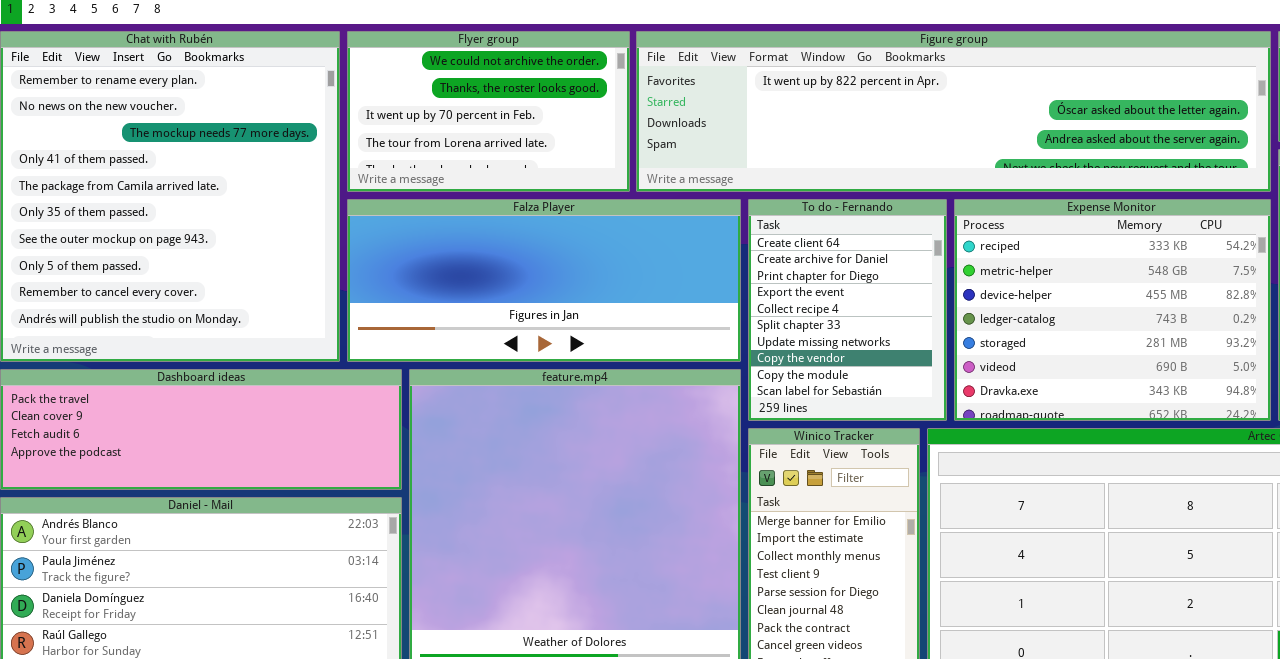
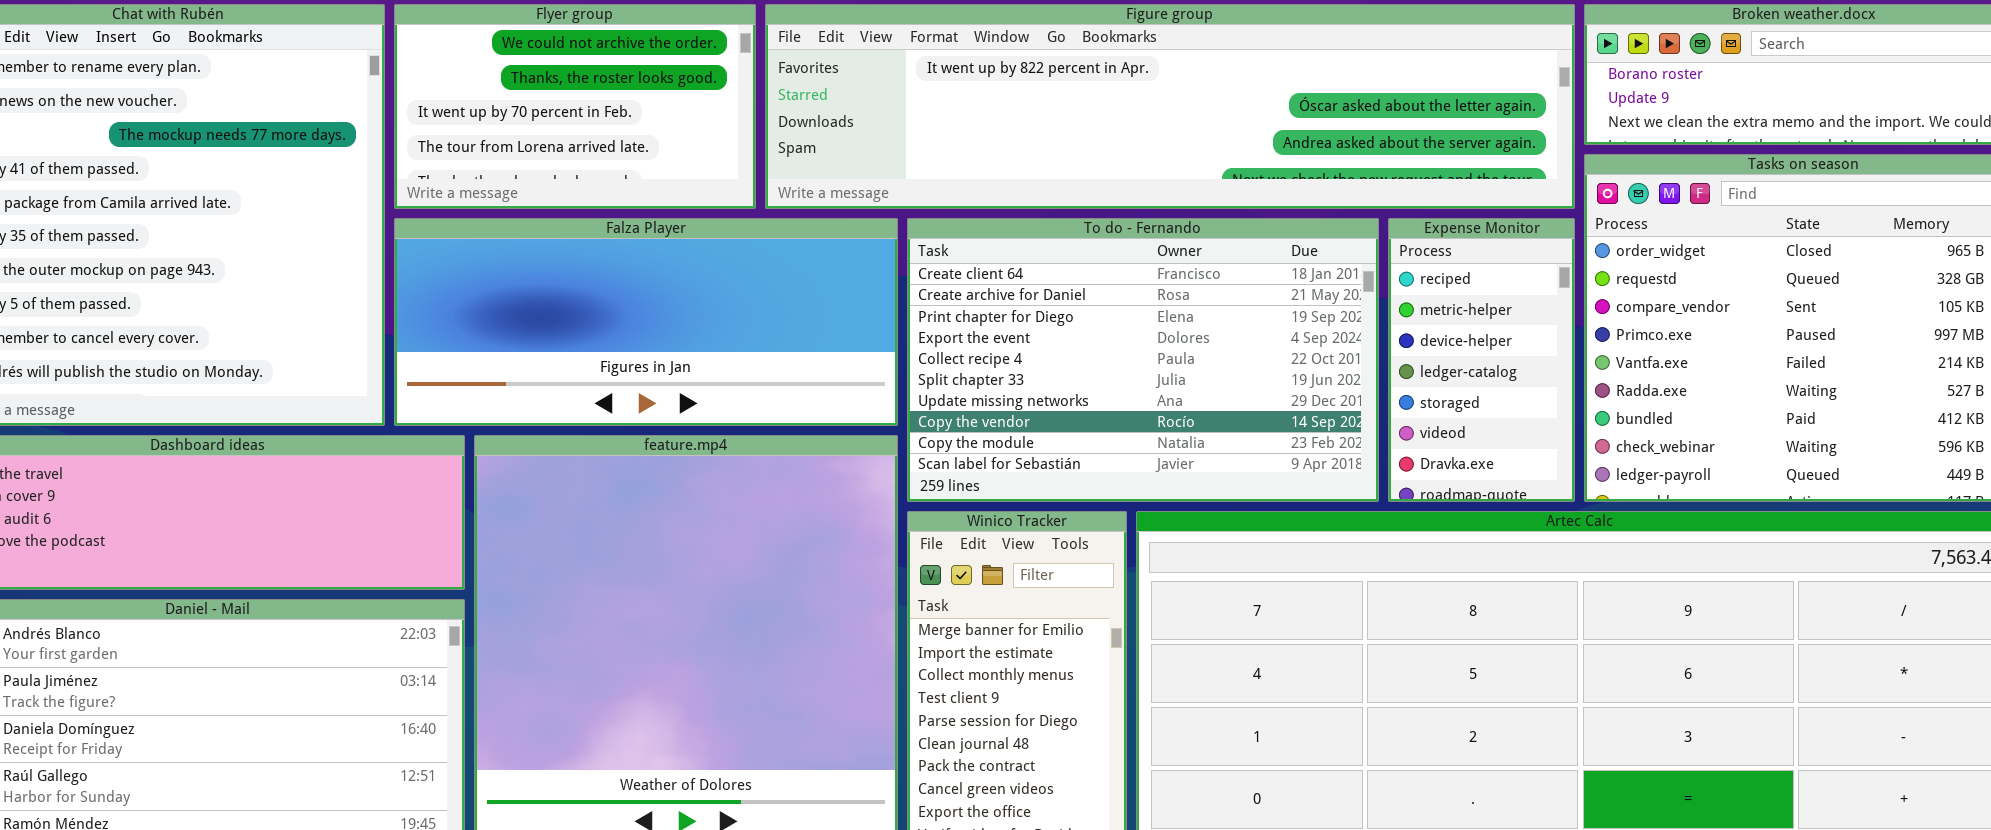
To do - Fernando: [748,199,947,421] -> [907,218,1379,502], resized
Expense Monitor: [954,199,1271,421] -> [1388,218,1575,502], resized

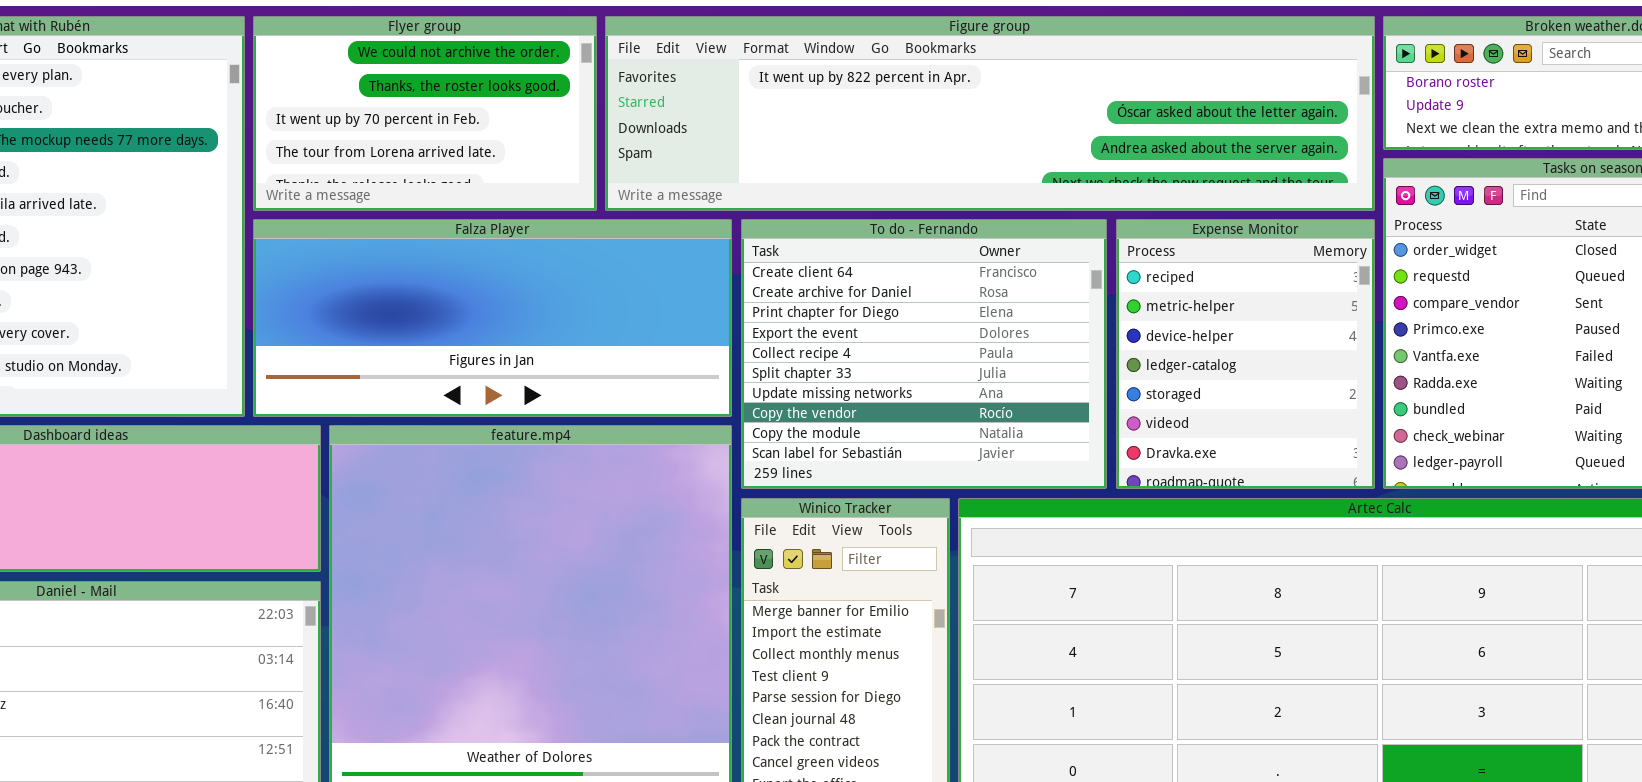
To do - Fernando: [907,218,1379,502] -> [741,219,1107,489], resized
Expense Monitor: [1388,218,1575,502] -> [1116,219,1375,489], resized

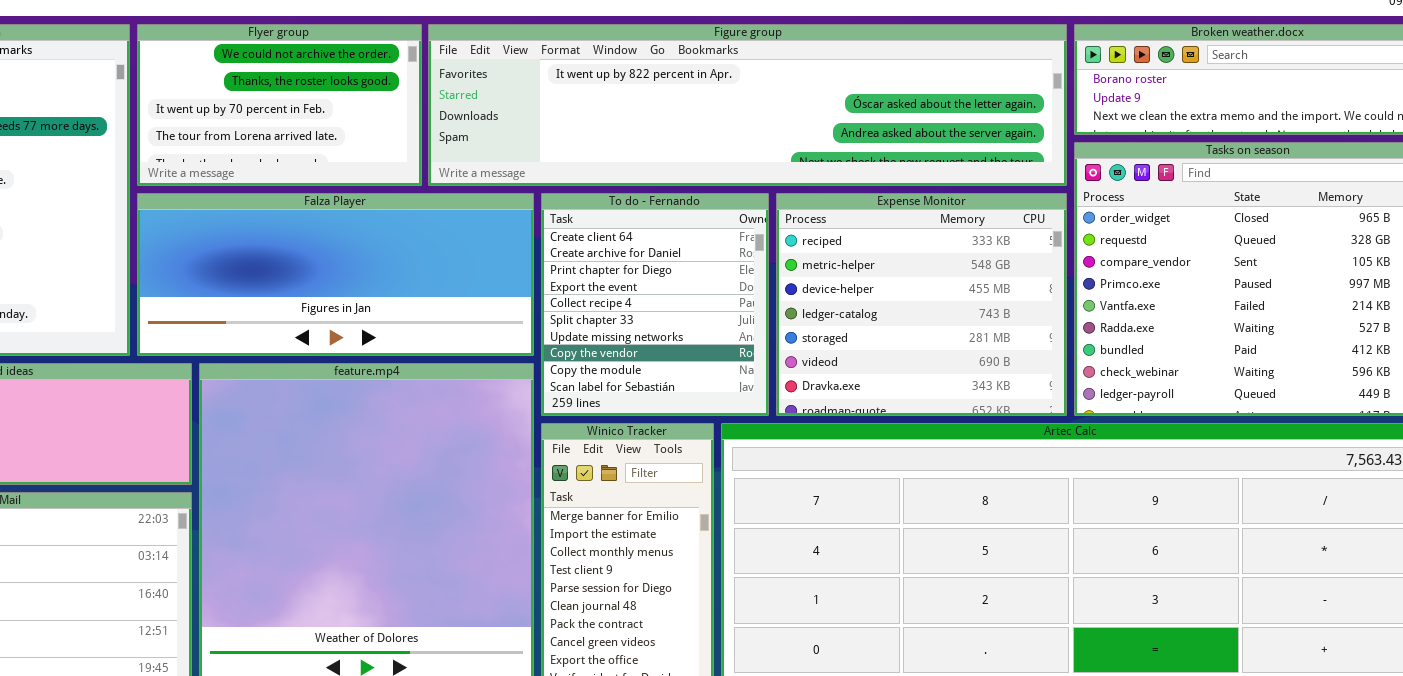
To do - Fernando: [741,219,1107,489] -> [541,193,769,416], resized
Expense Monitor: [1116,219,1375,489] -> [776,193,1067,416], resized

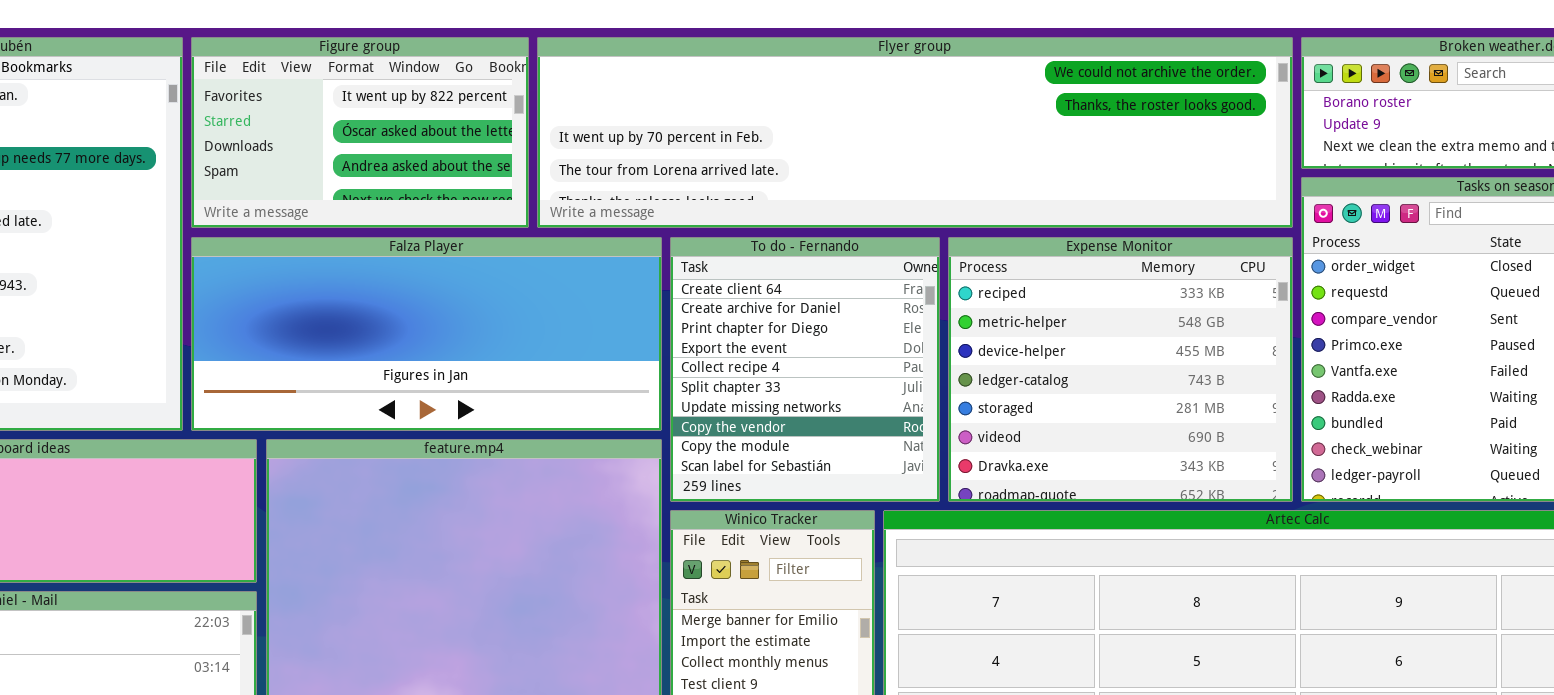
Flyer group: [137,24,422,186] -> [537,37,1293,228], moved, resized
Figure group: [428,24,1067,186] -> [191,37,529,228], moved, resized

